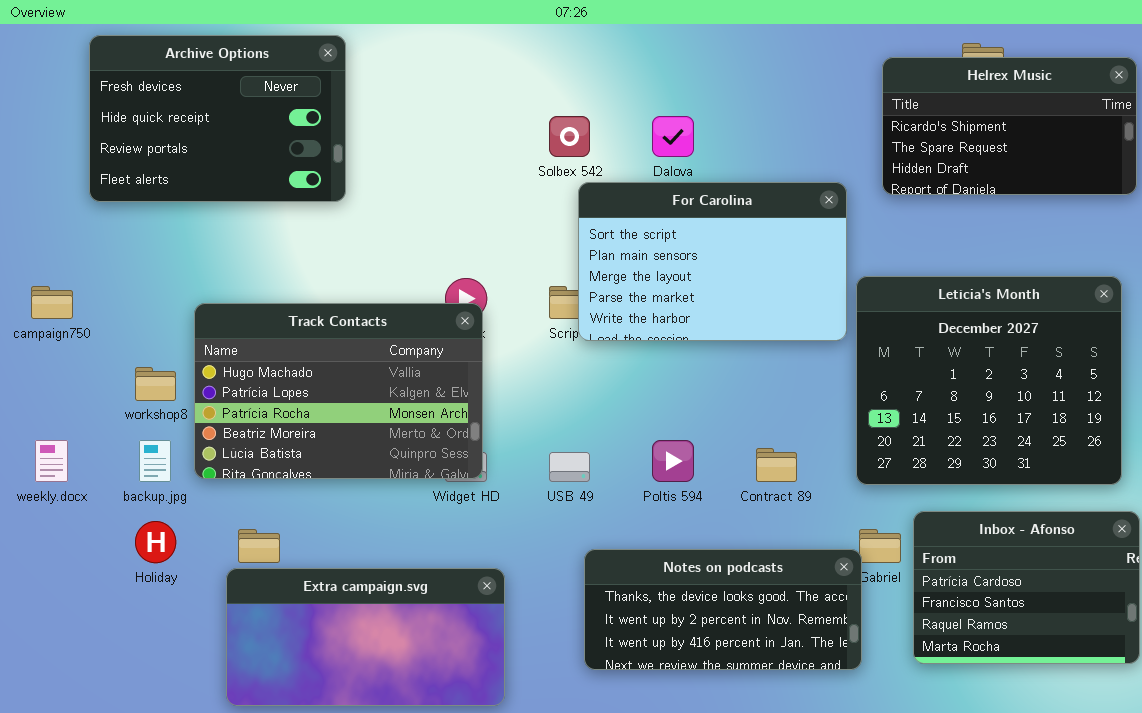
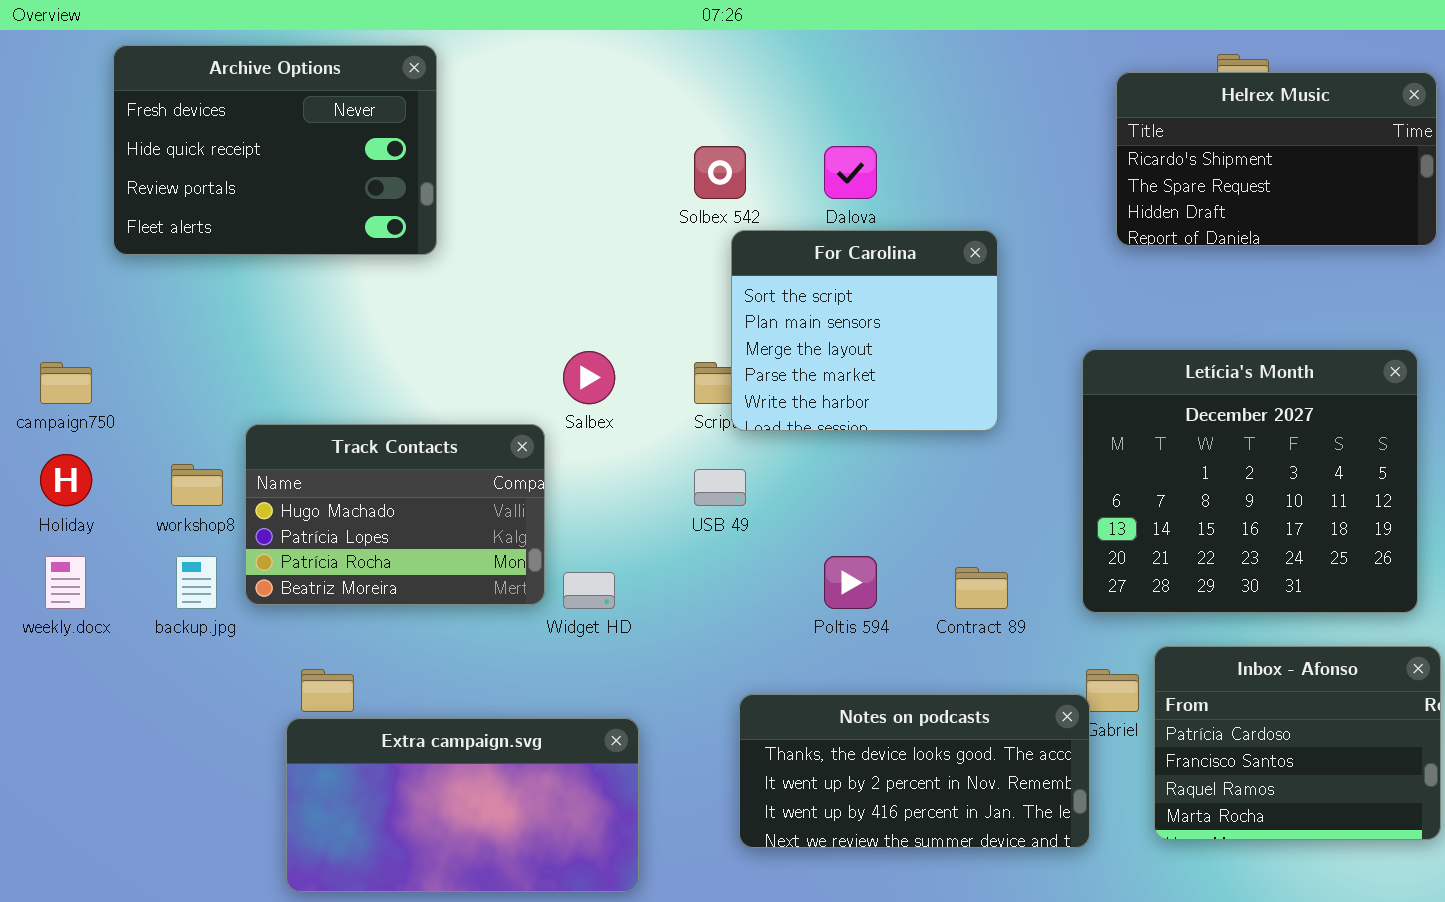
For Carolina: [578,182,847,341] -> [731,230,998,431], resized
Track Contacts: [194,303,483,479] -> [245,424,545,605], resized
USB 49: [549,452,590,482] -> [694,469,746,506], moved
Holiday: [135,521,176,563] -> [40,454,92,506], moved

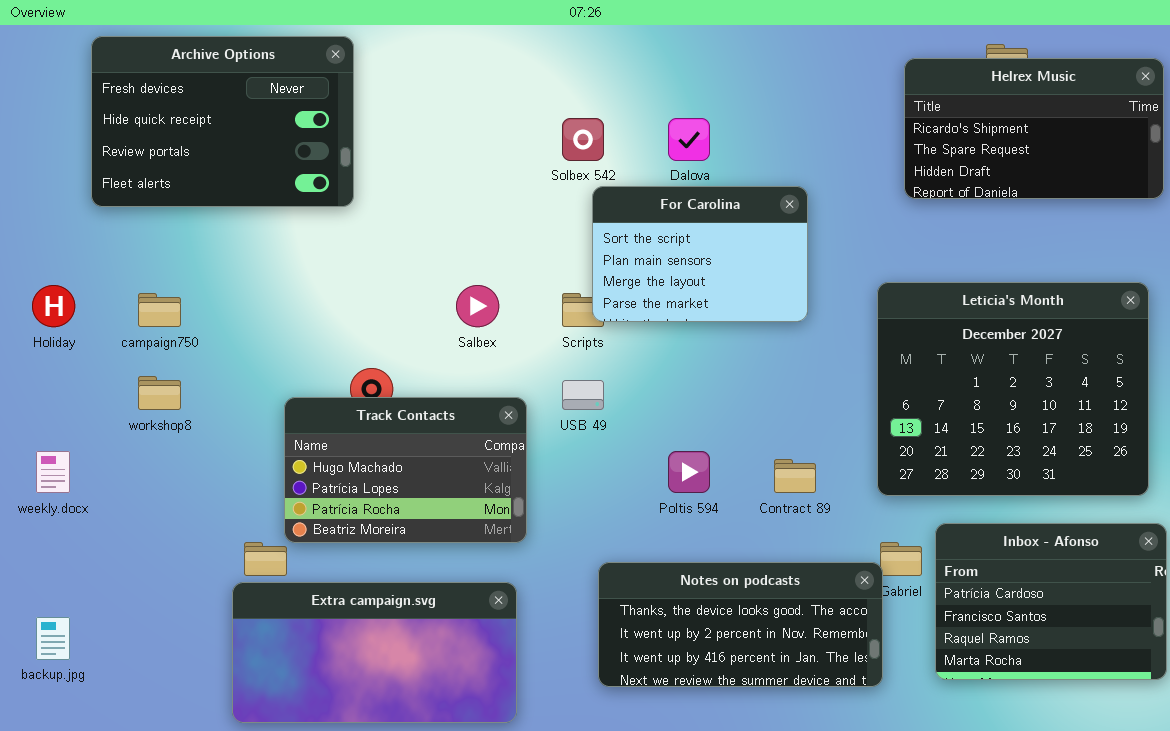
For Carolina: [731,230,998,431] -> [592,186,808,322], resized
campaign750: [40,362,92,404] -> [138,293,181,327], moved
Track Contacts: [245,424,545,605] -> [284,397,527,543], moved
Holiday: [40,454,92,506] -> [32,285,75,327], moved
backup.jpg: [176,556,217,609] -> [36,617,70,660], moved

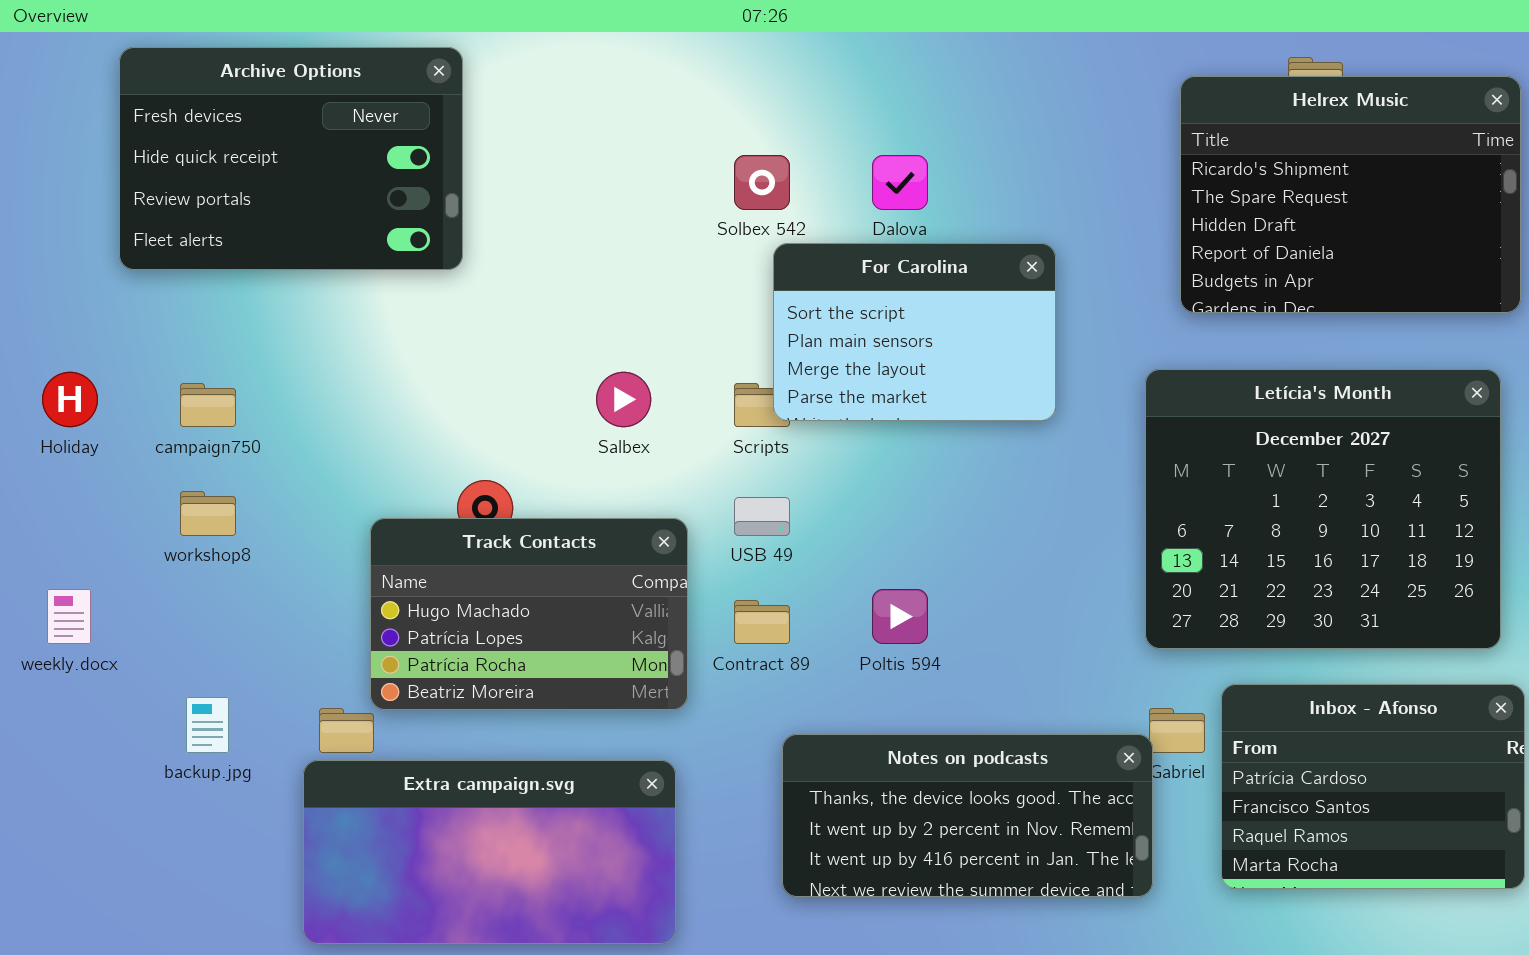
Helrex Music: [904,58,1164,199] -> [1180,76,1521,313], resized
Contract 89: [774,459,816,493] -> [734,600,790,644], moved
backup.jpg: [36,617,70,660] -> [186,697,229,753], moved

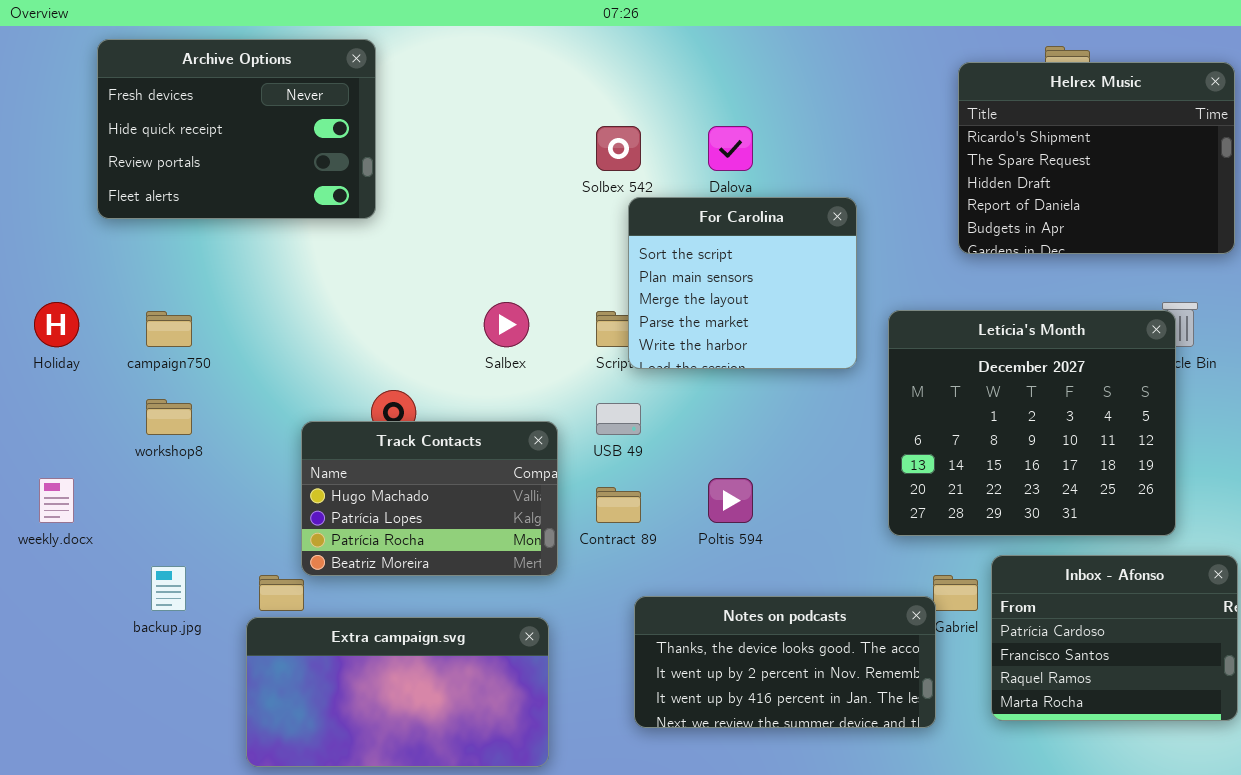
For Carolina: [773,243,1056,421] -> [628,197,857,369], resized
Letícia's Month: [1145,369,1501,649] -> [888,310,1176,536], moved

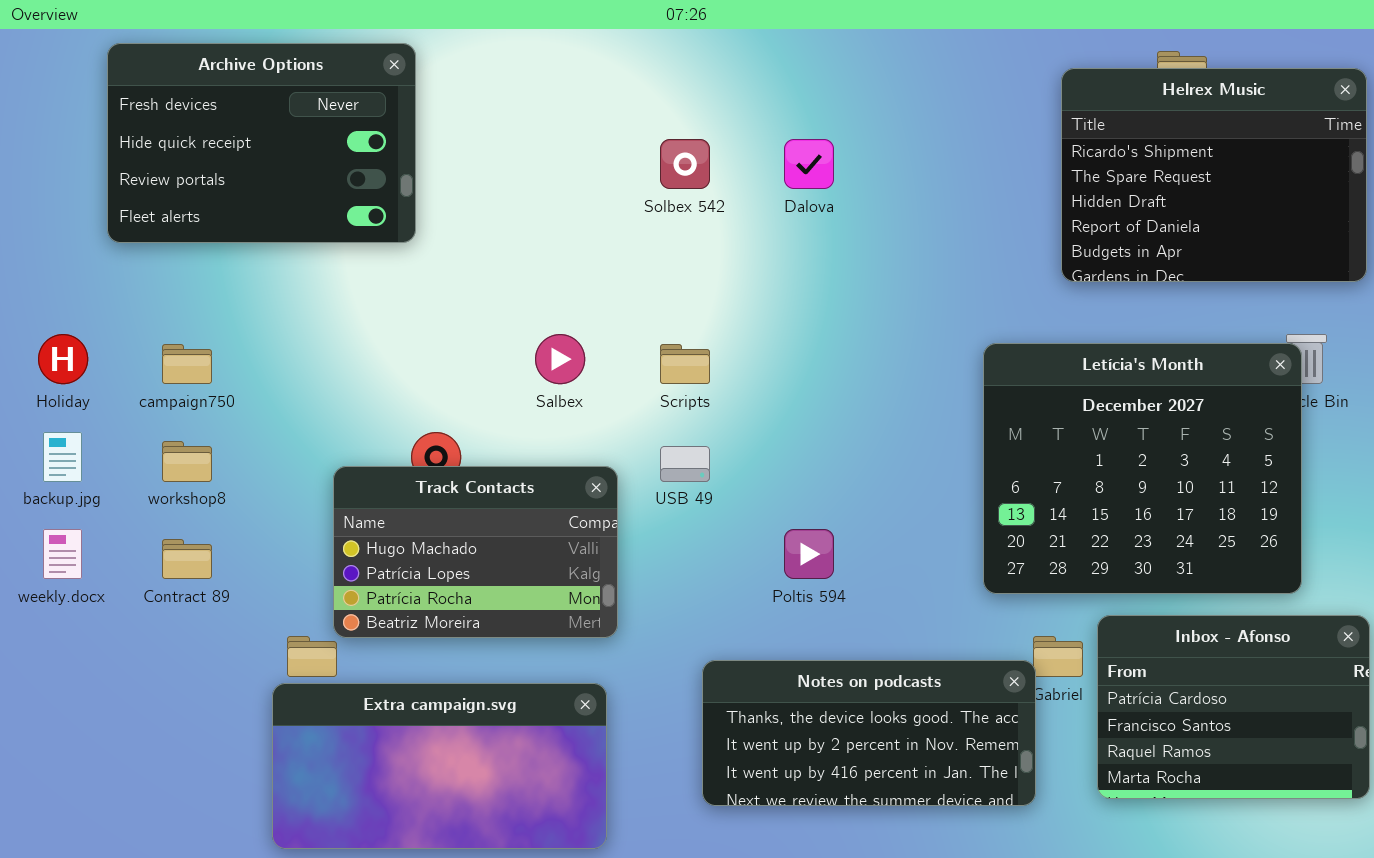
For Carolina: [628,197,857,369] -> none, closed
Contract 89: [596,487,641,523] -> [162,539,212,579], moved
backup.jpg: [151,566,186,611] -> [43,432,82,482], moved

